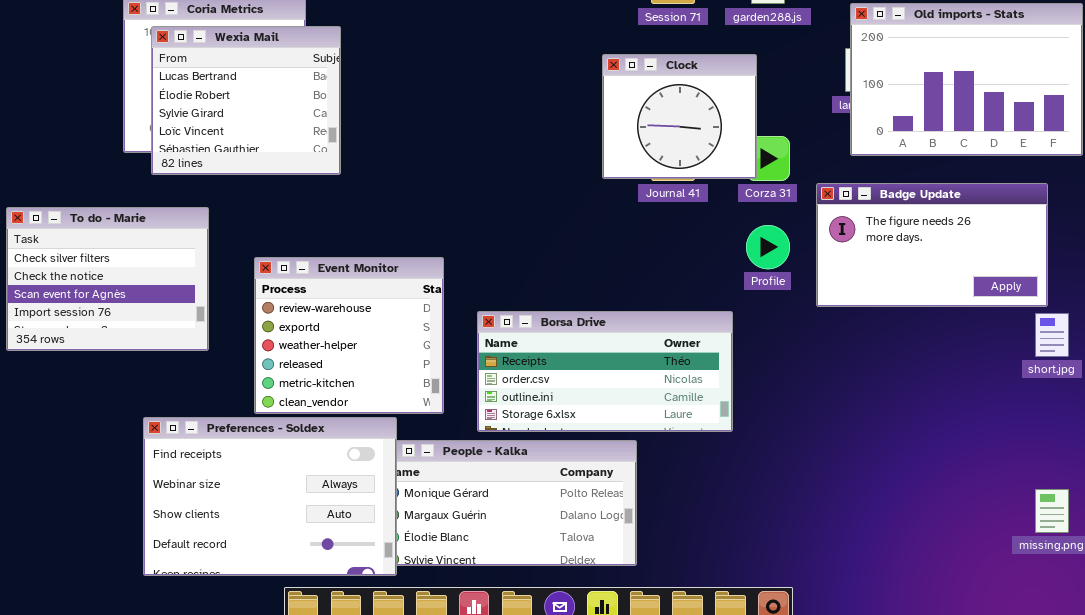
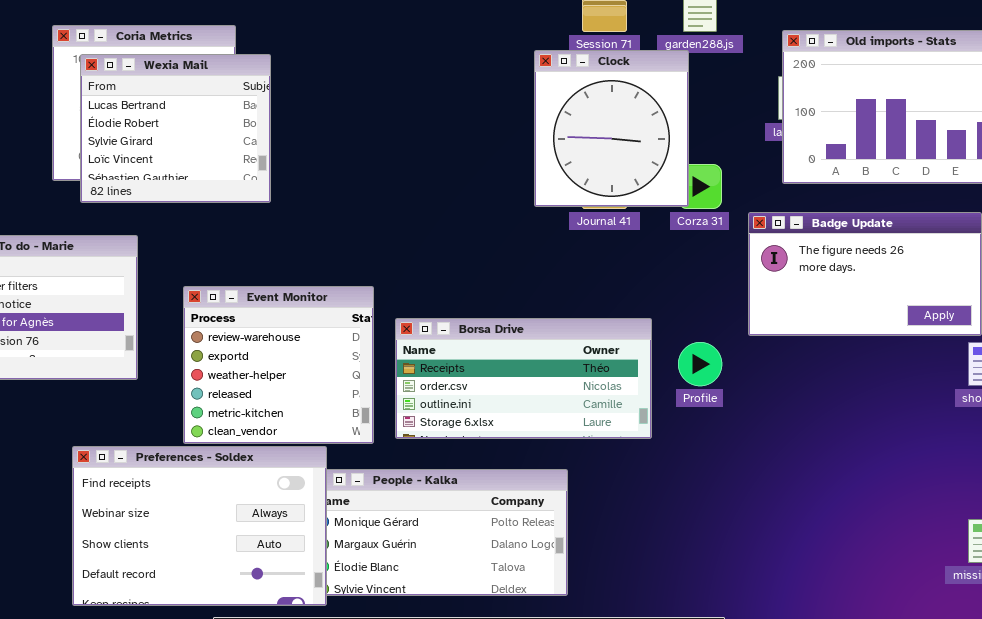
Clock: [602,54,757,179] -> [534,50,689,207], resized
Profile: [746,225,790,269] -> [678,342,722,386], moved
Borsa Drive: [477,311,733,432] -> [395,318,652,439], moved

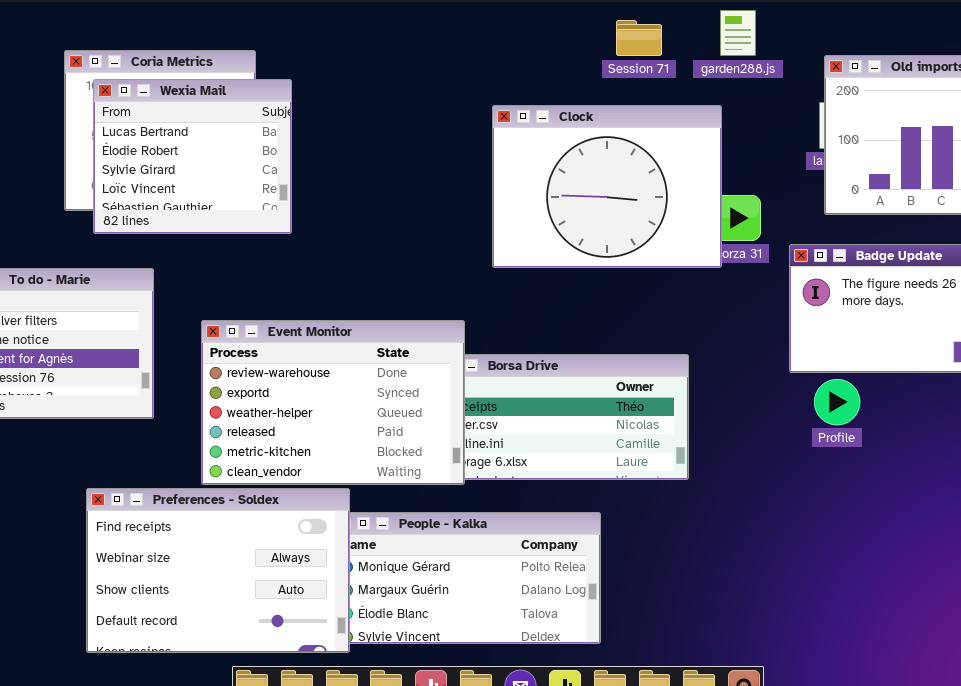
Clock: [534,50,689,207] -> [492,105,722,268], moved, resized
Event Monitor: [183,286,374,444] -> [201,320,465,485], resized
Profile: [678,342,722,386] -> [814,379,860,425], moved

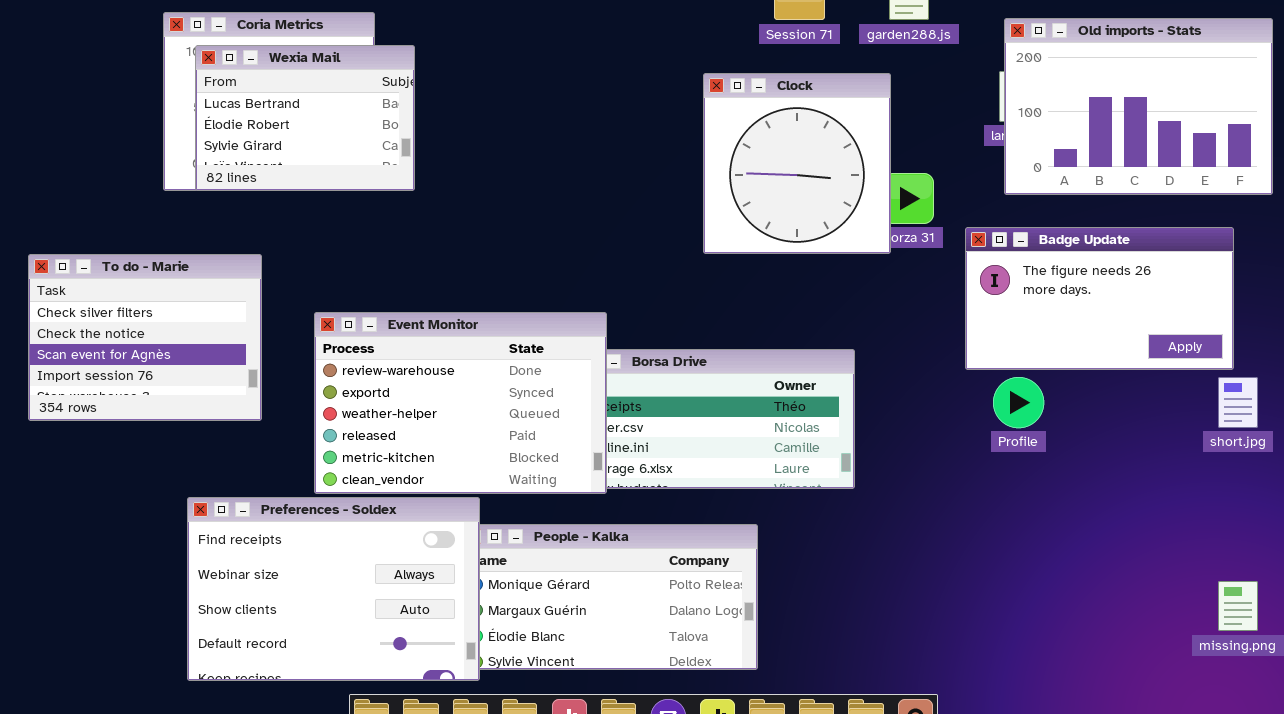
Wexia Mail: [93,79,292,234] -> [195,45,415,191], resized
Clock: [492,105,722,268] -> [703,73,891,254], resized

